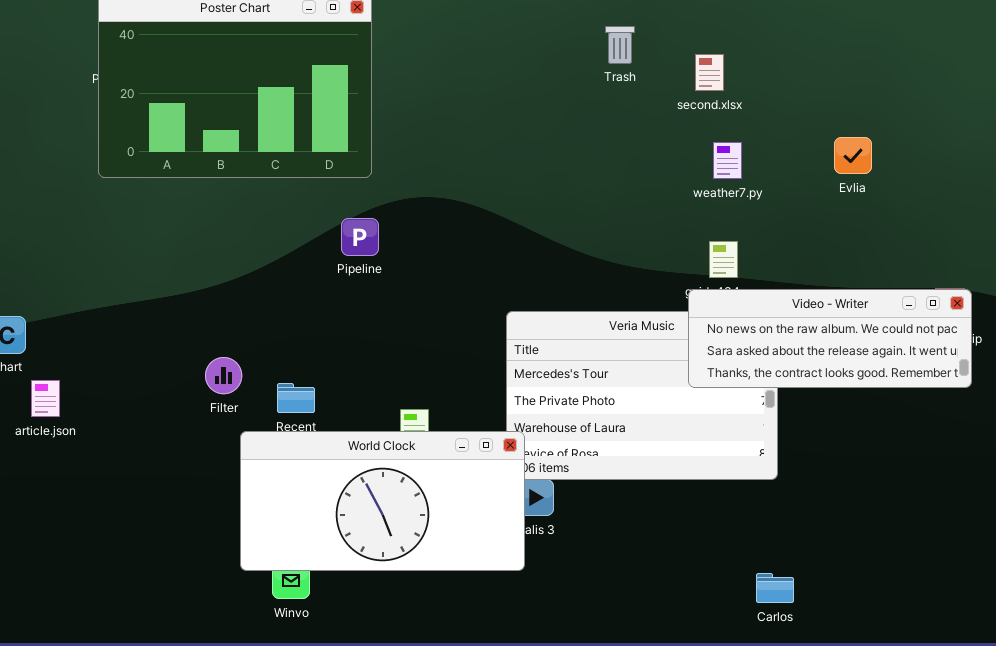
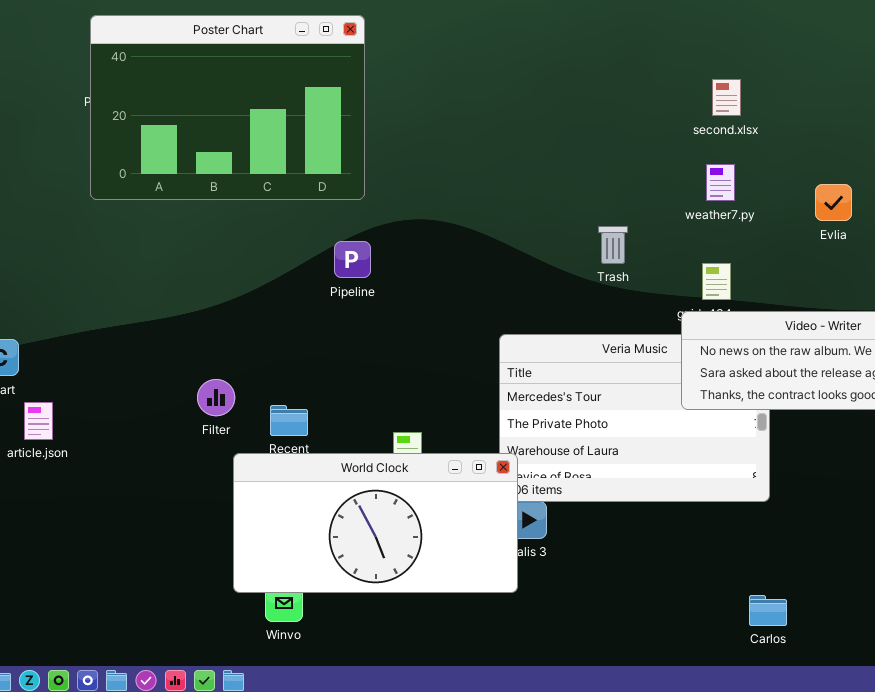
Trash: [605,26,635,64] -> [598,226,628,264], moved
second.xlsx: [695,54,724,91] -> [712,79,741,116], moved
Evlia: [834,137,872,174] -> [815,184,852,221], moved

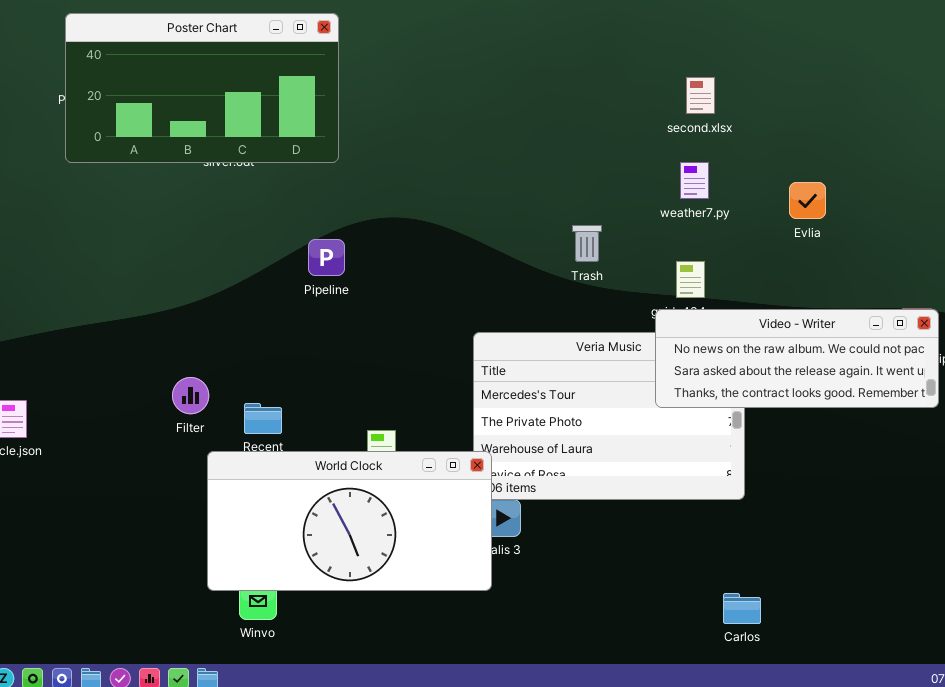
Poster Chart: [90,15,365,200] -> [65,13,339,163], resized

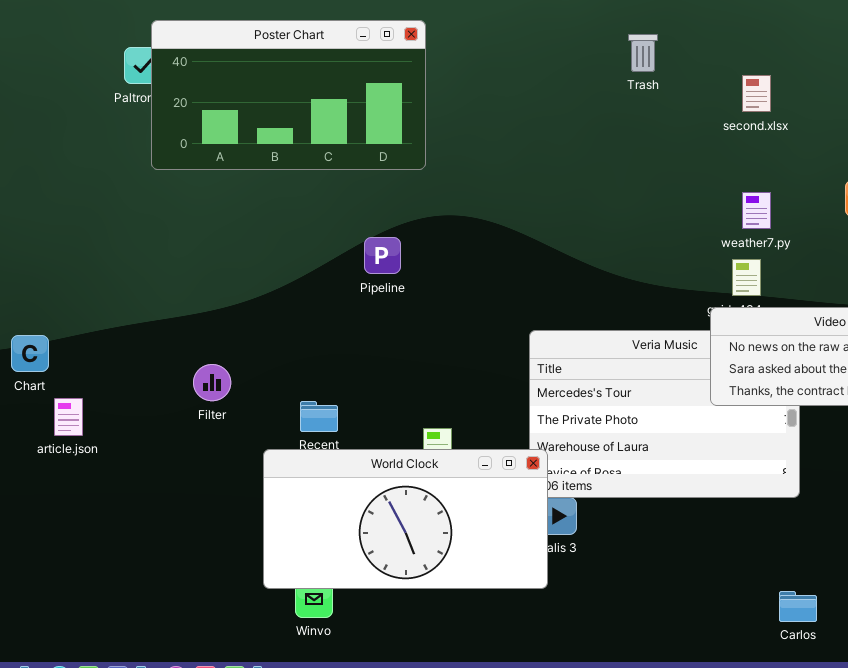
Poster Chart: [65,13,339,163] -> [151,20,426,170], moved
weather7.py: [680,162,709,199] -> [742,192,771,229], moved
Trash: [572,225,602,262] -> [628,34,658,72], moved
Filter: [172,377,209,414] -> [193,364,231,401], moved

